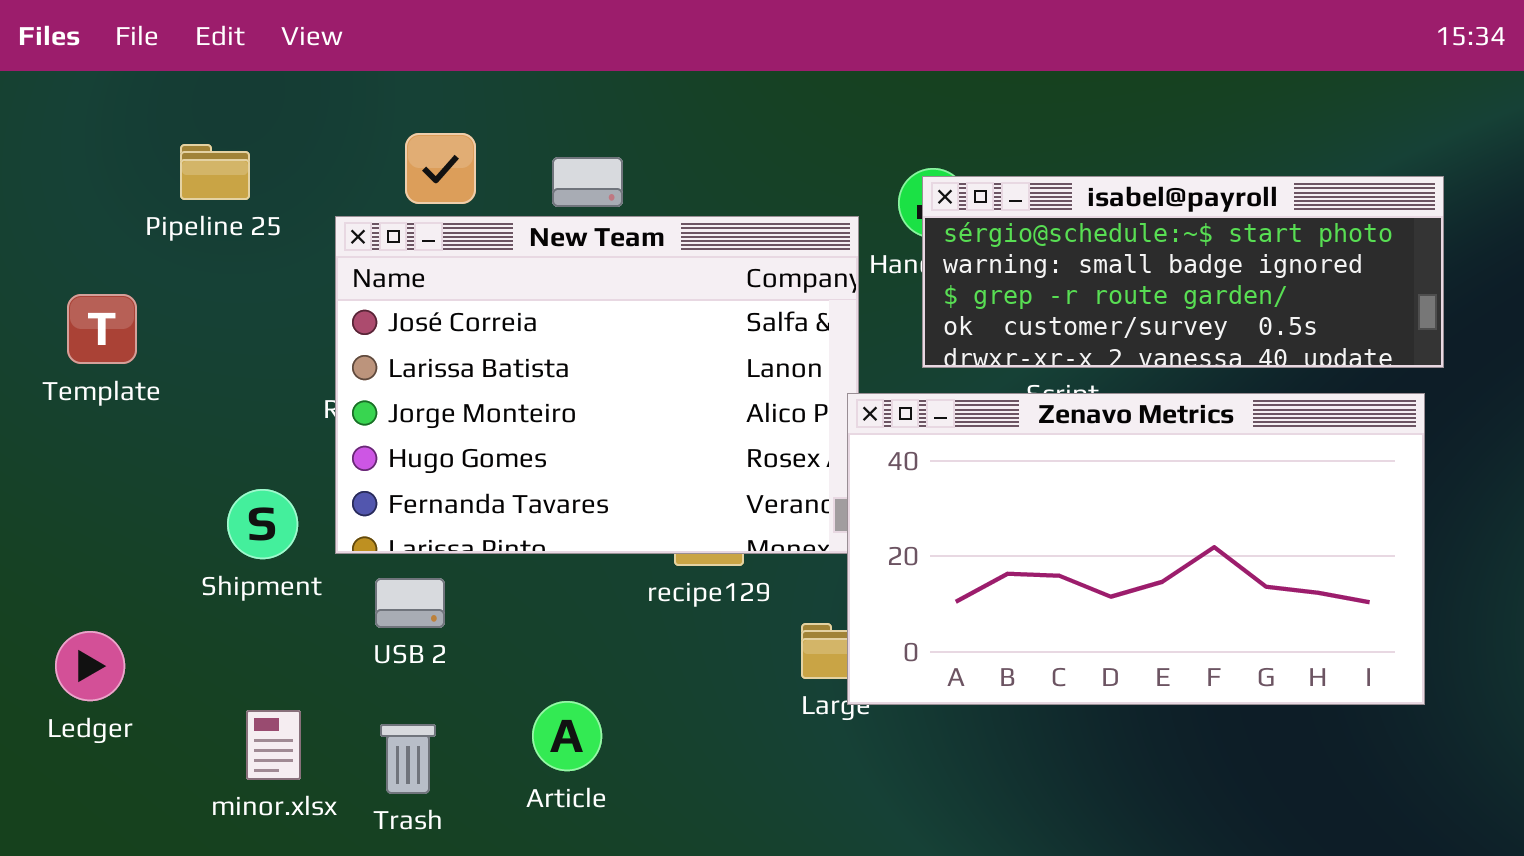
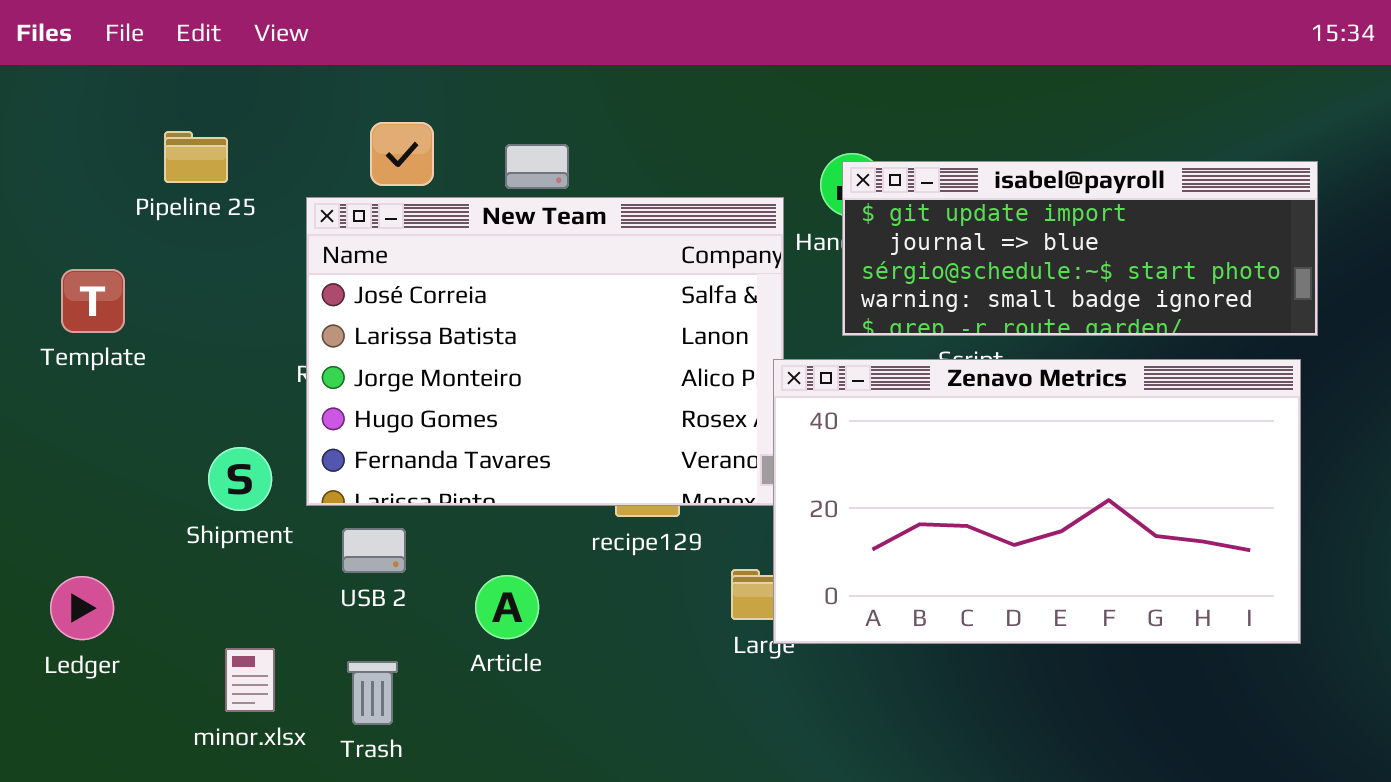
isabel@payroll: [922,176,1444,368] -> [842,161,1318,336], scrolled up 2 rows
Article: [532,701,602,771] -> [475,575,539,639], moved

